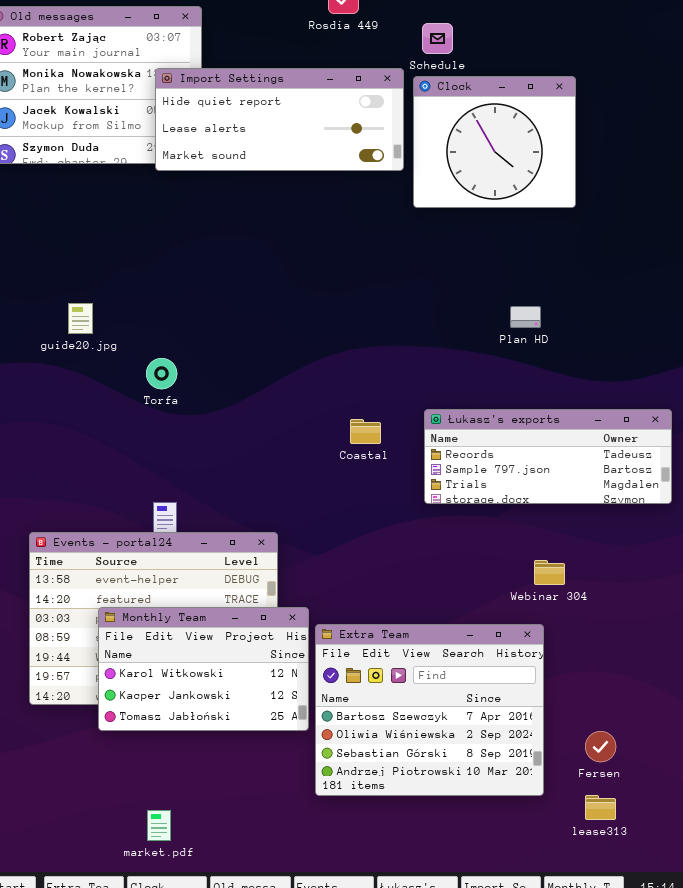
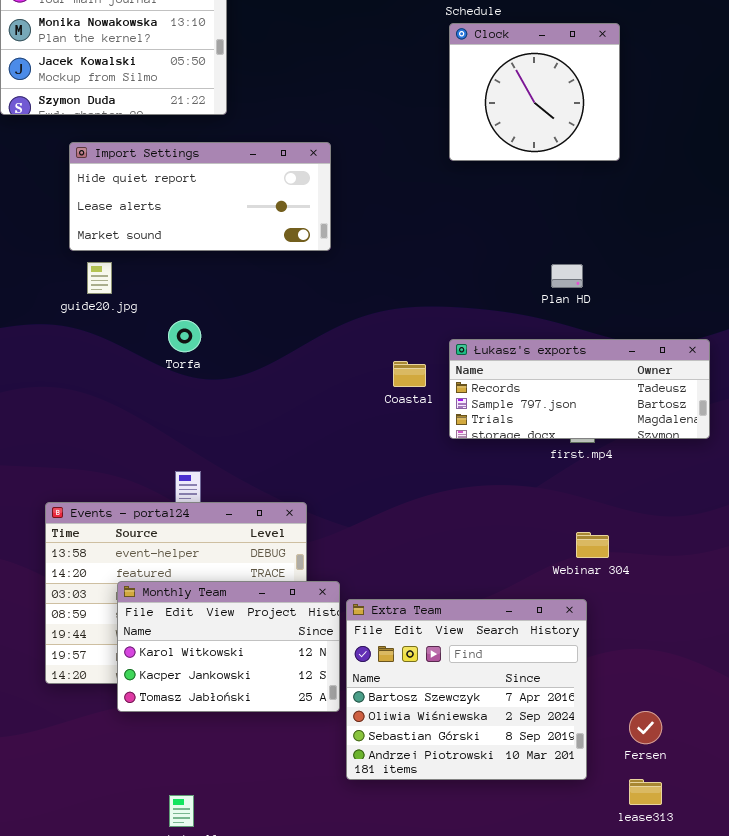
Import Settings: [155,68,404,171] -> [69,142,331,251], moved
Łukasz's exports: [424,409,672,504] -> [449,339,710,439], moved
Coastal: [350,419,381,444] -> [393,361,426,387], moved

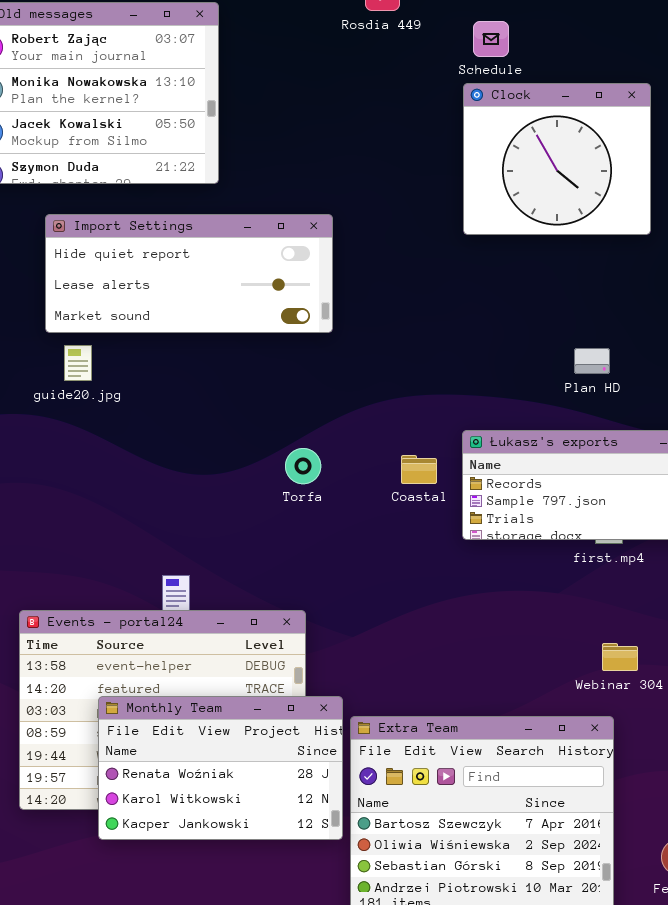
Torfa: [168,320,201,352] -> [285,448,321,484], moved
Monthly Team: [117,581,340,712] -> [98,696,343,840], scrolled up 1 row

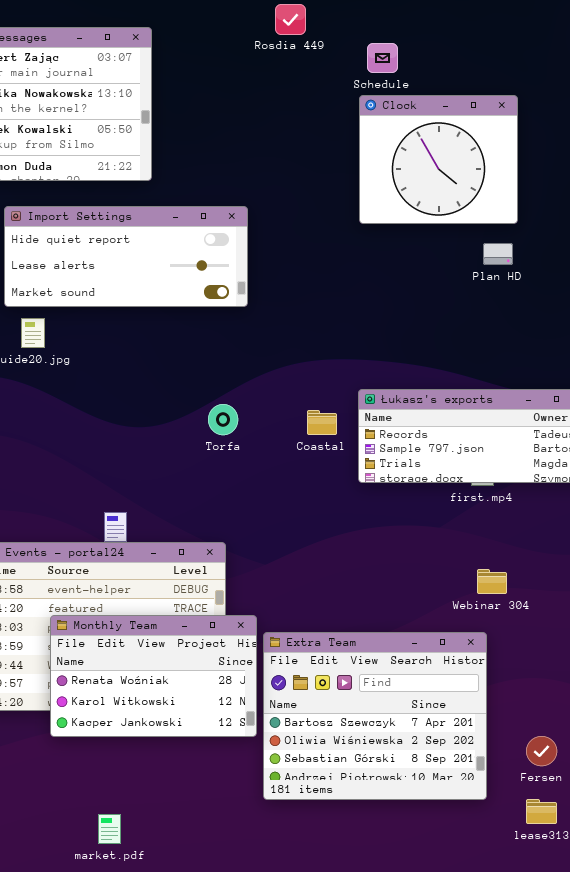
Plan HD: [574,348,610,374] -> [483,243,513,265], moved

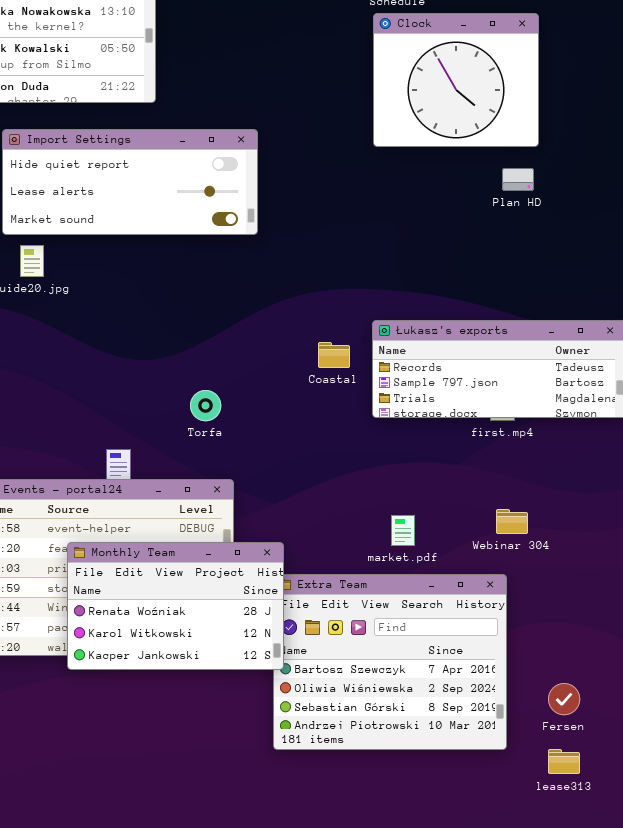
Torfa: [208,404,238,435] -> [190,390,221,421], moved
Monthly Team: [50,615,257,737] -> [67,542,284,670], moved
market.pdf: [98,814,121,844] -> [391,515,415,546], moved

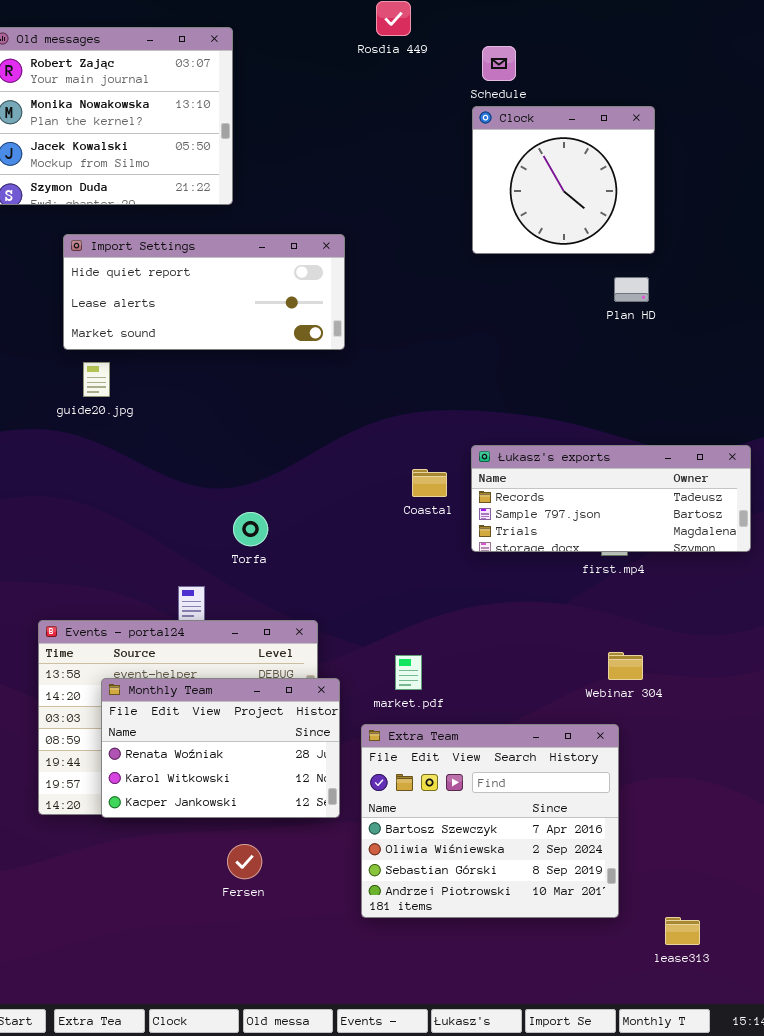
Torfa: [190,390,221,421] -> [233,512,268,546], moved
market.pdf: [391,515,415,546] -> [395,655,422,690], moved
Monthly Team: [67,542,284,670] -> [101,678,340,818], moved
Fersen: [548,683,580,715] -> [227,844,262,879], moved

